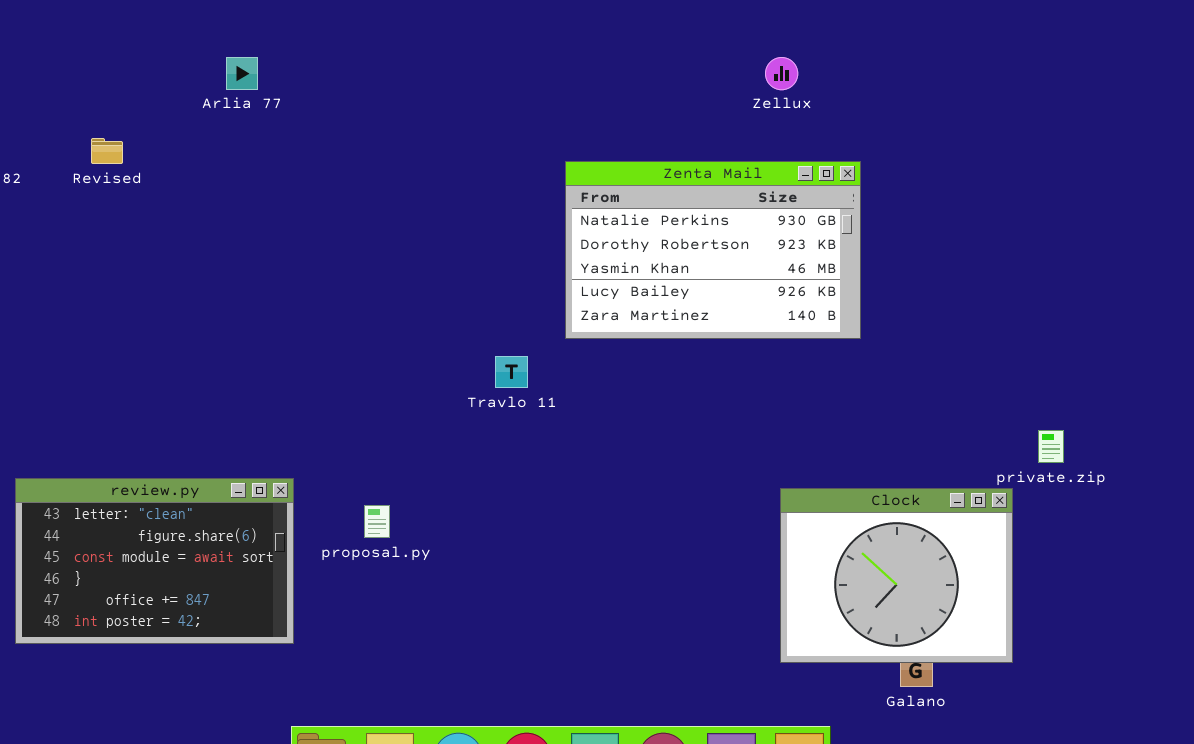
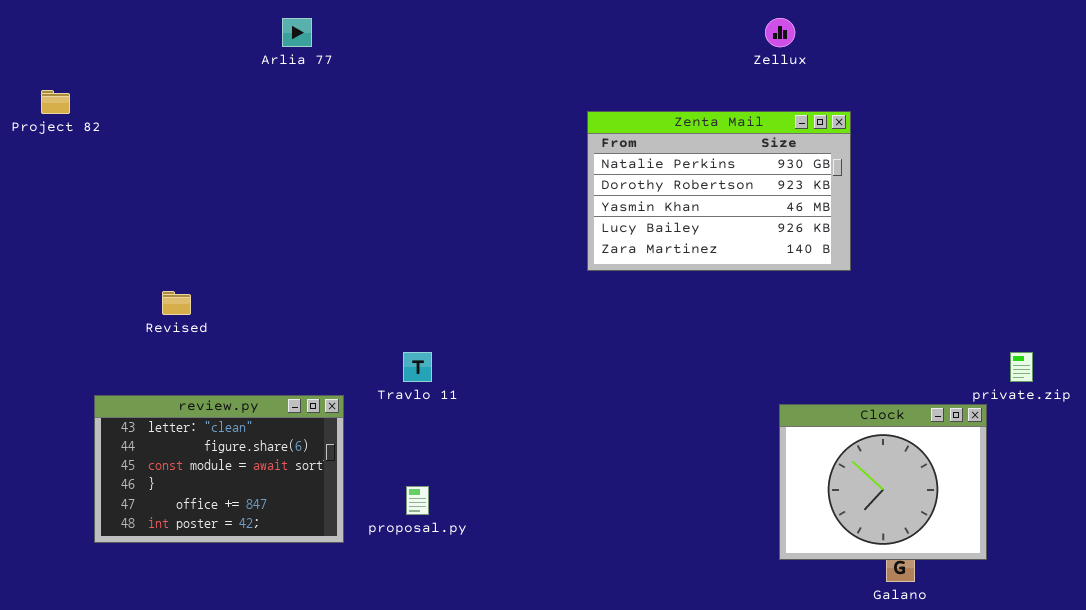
Revised: [91,138,123,164] -> [162,291,191,315], moved
Travlo 11: [495,356,528,388] -> [403,352,432,382], moved
proposal.py: [364,505,390,538] -> [406,486,429,515], moved

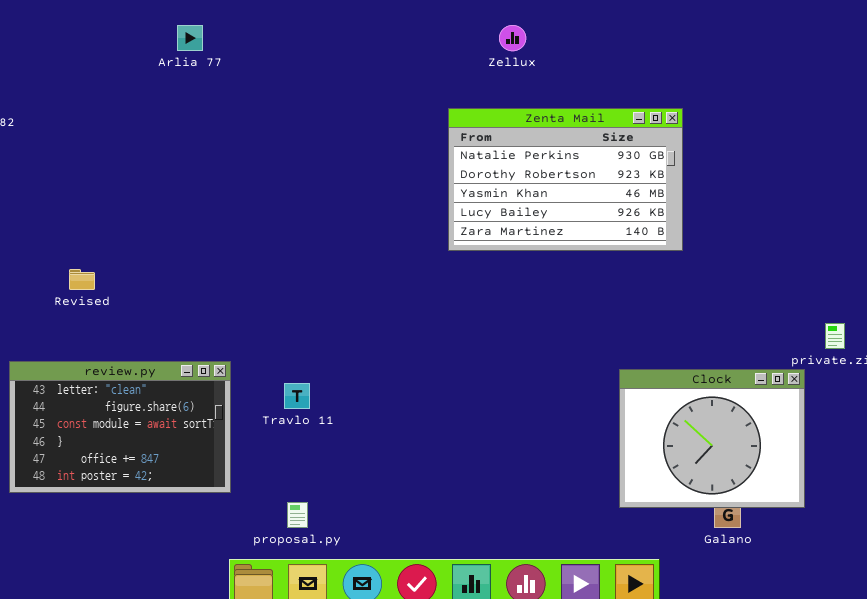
Zellux: [765,18,795,47] -> [499,25,526,51], moved
Travlo 11: [403,352,432,382] -> [284,383,310,409], moved
proposal.py: [406,486,429,515] -> [287,502,308,528], moved

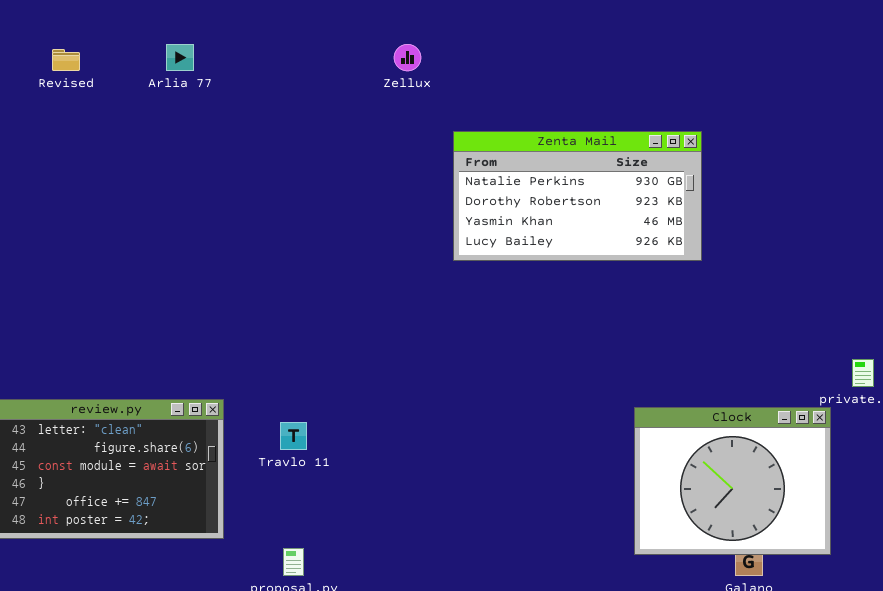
Zellux: [499,25,526,51] -> [394,44,421,71], moved
Zenta Mail: [448,108,683,251] -> [453,131,702,261], resized
Revised: [69,269,95,290] -> [52,49,80,71], moved

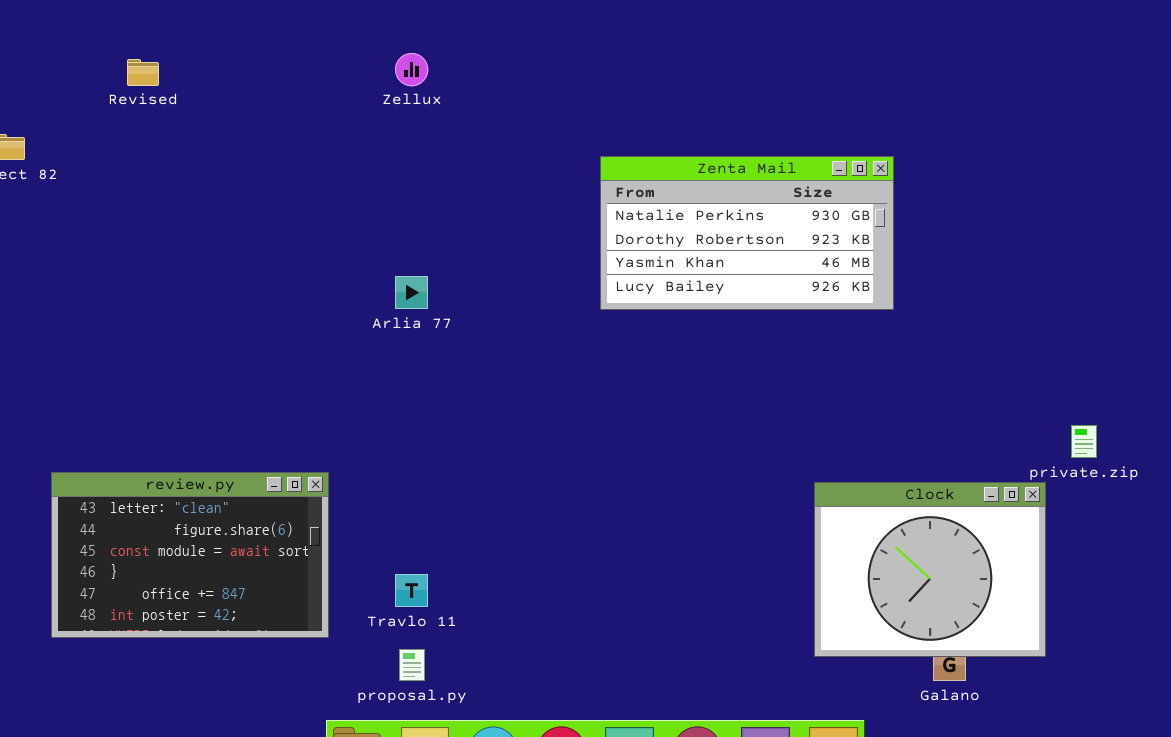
Arlia 77: [166,44,194,71] -> [395,276,428,309], moved
Zellux: [394,44,421,71] -> [395,53,428,86], moved
Travlo 11: [280,422,307,450] -> [395,574,428,607], moved

